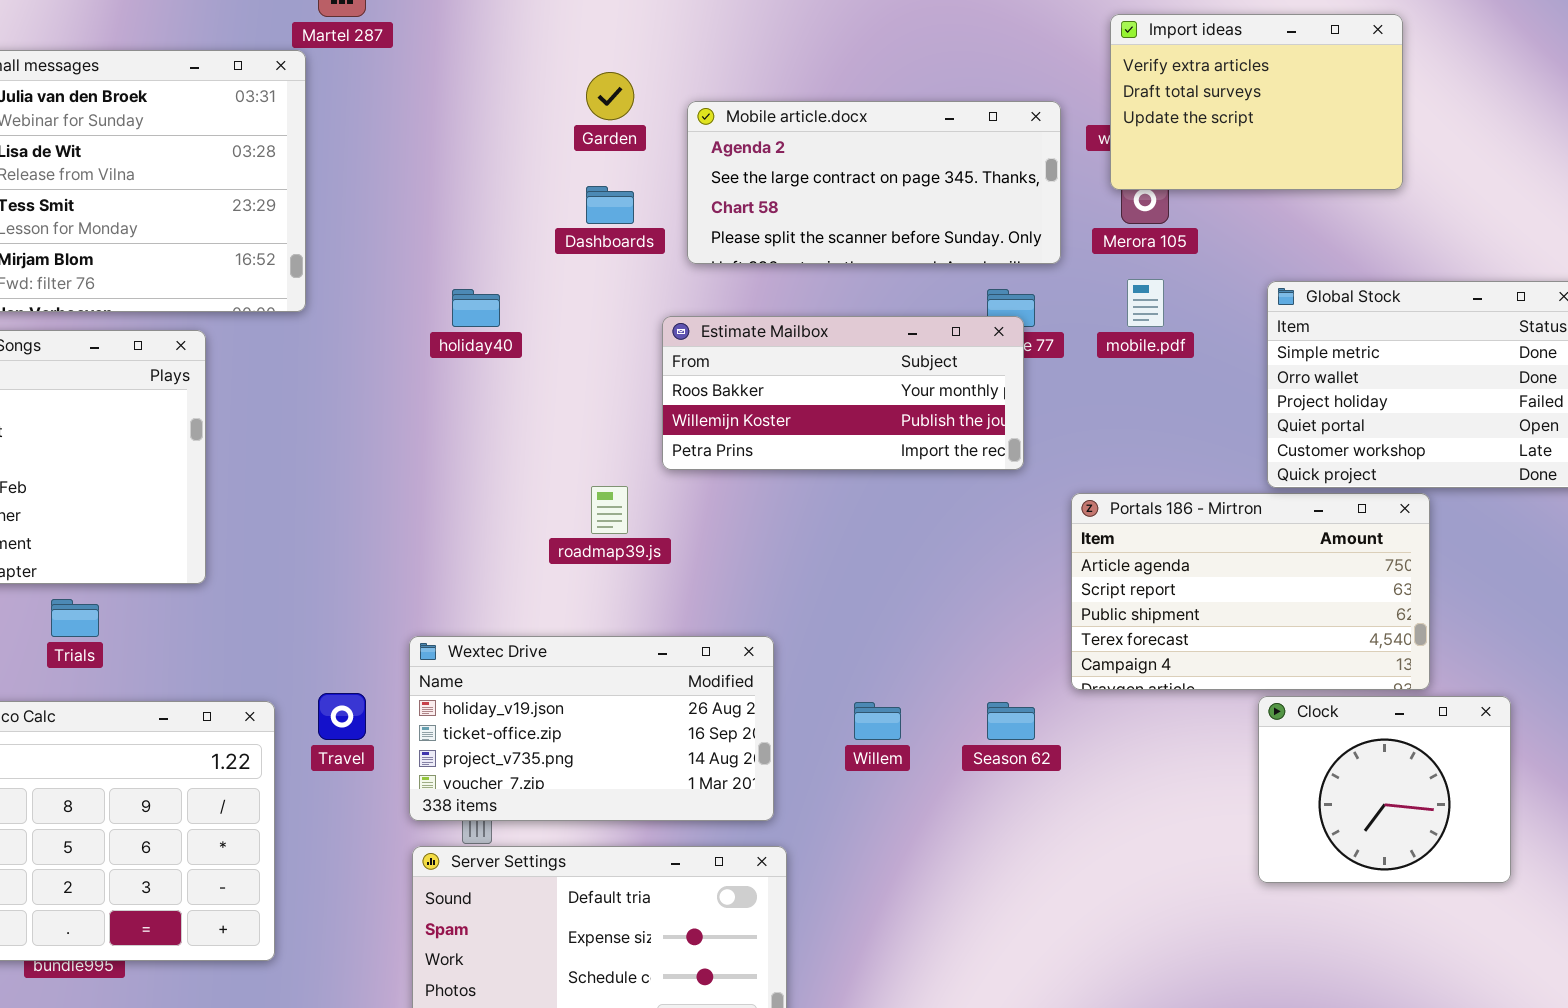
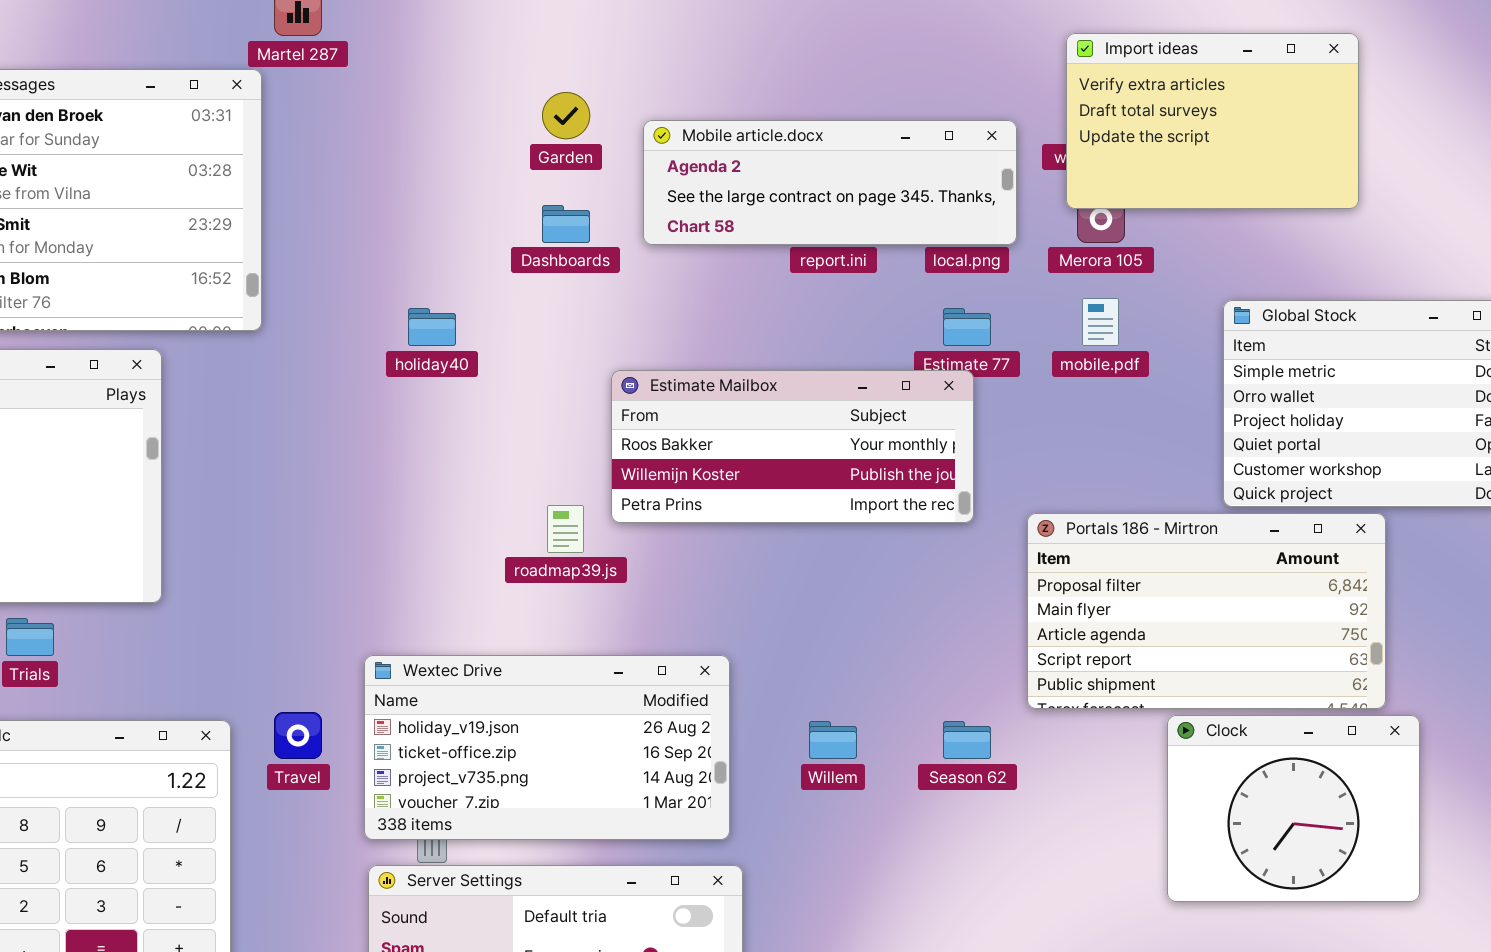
Mobile article.docx: [687,101,1061,264] -> [643,120,1017,245], resized
Estimate Mailbox: [662,316,1024,470] -> [611,370,974,523], moved
Portals 186 - Mirtron: [1071,493,1430,690] -> [1027,513,1386,709], scrolled up 2 rows
Clock: [1258,696,1511,883] -> [1167,715,1420,902], moved

